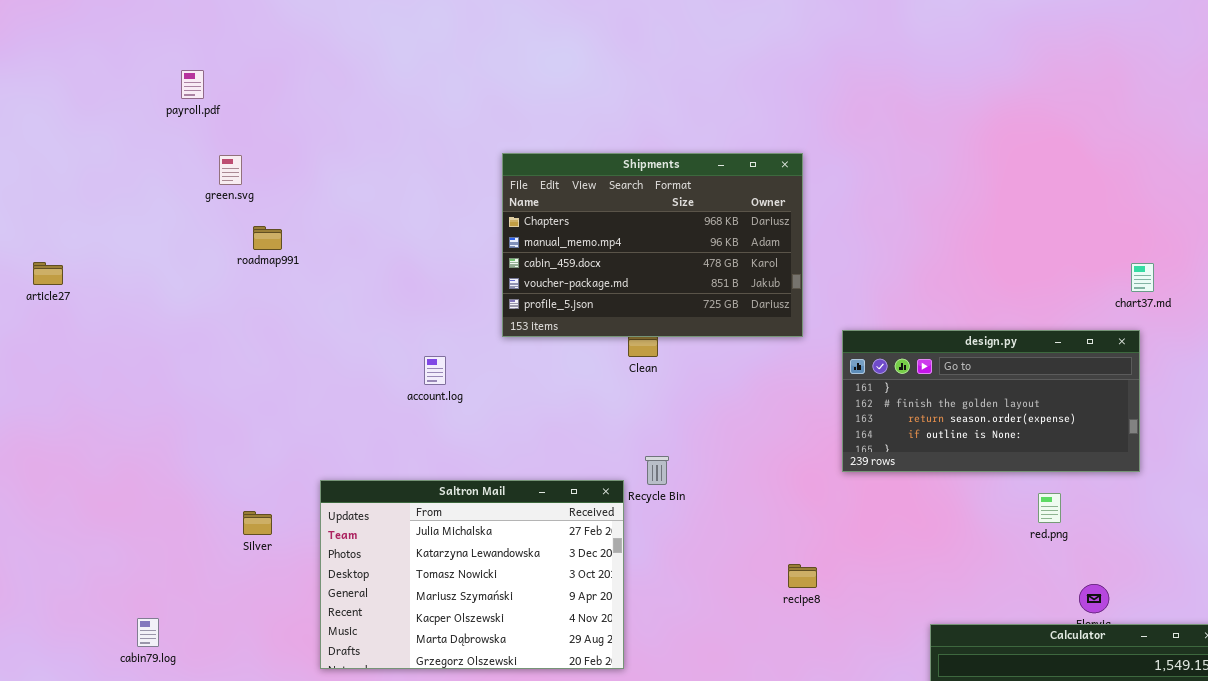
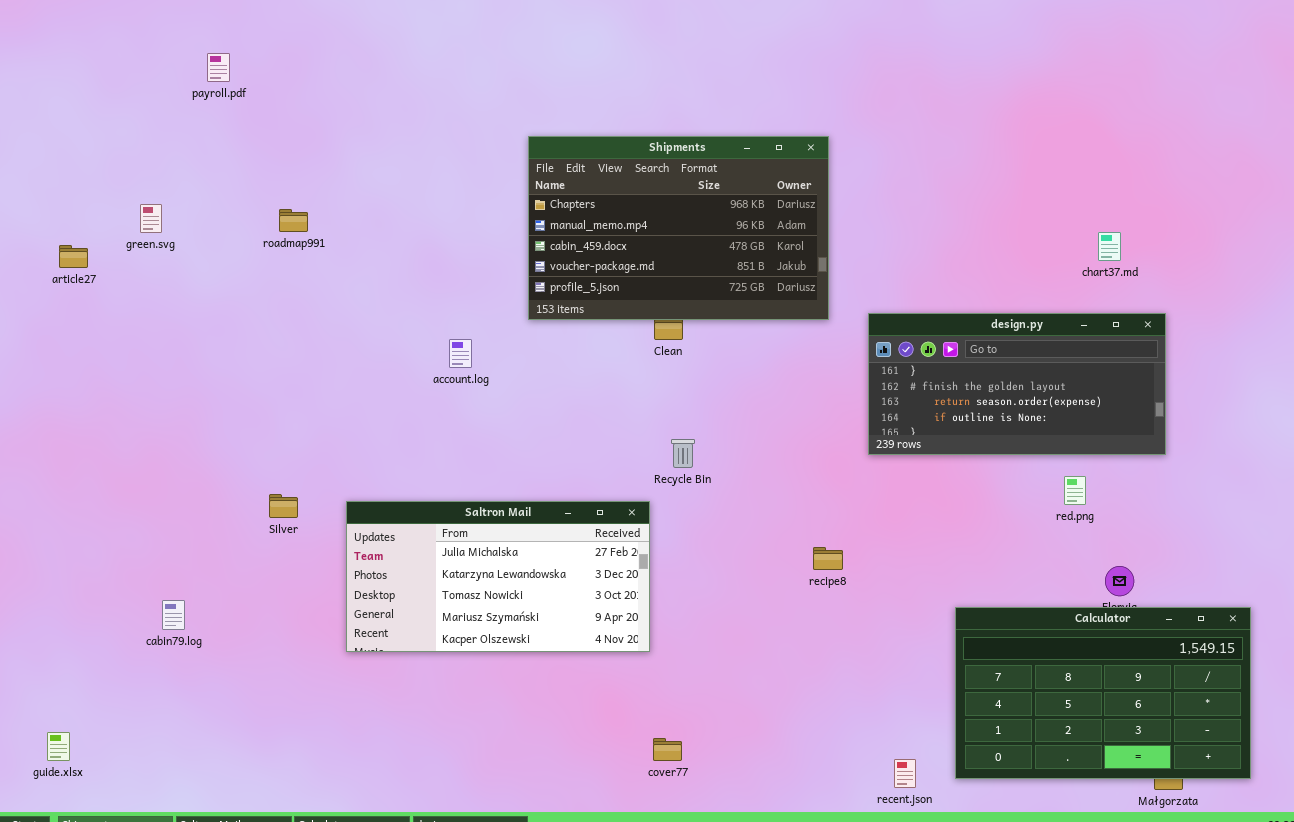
green.svg: [219,155,242,185] -> [140,204,162,233], moved
chart37.md: [1131,263,1154,292] -> [1098,232,1121,261], moved
Saltron Mail: [320,480,624,669] -> [346,501,650,652], resized

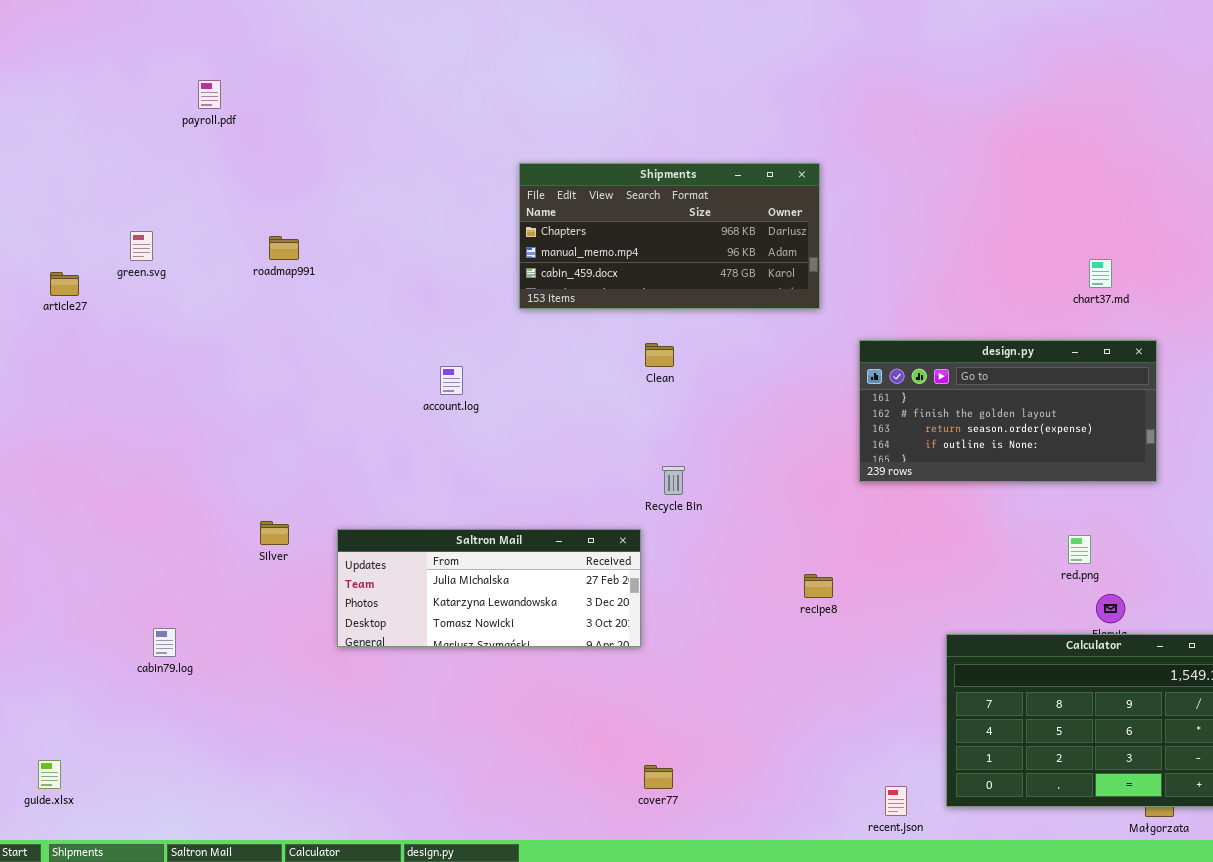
Shipments: [528,136,829,320] -> [519,163,820,309], resized
red.png: [1064,476,1086,505] -> [1068,535,1091,564], moved
Saltron Mail: [346,501,650,652] -> [337,529,641,647], resized

